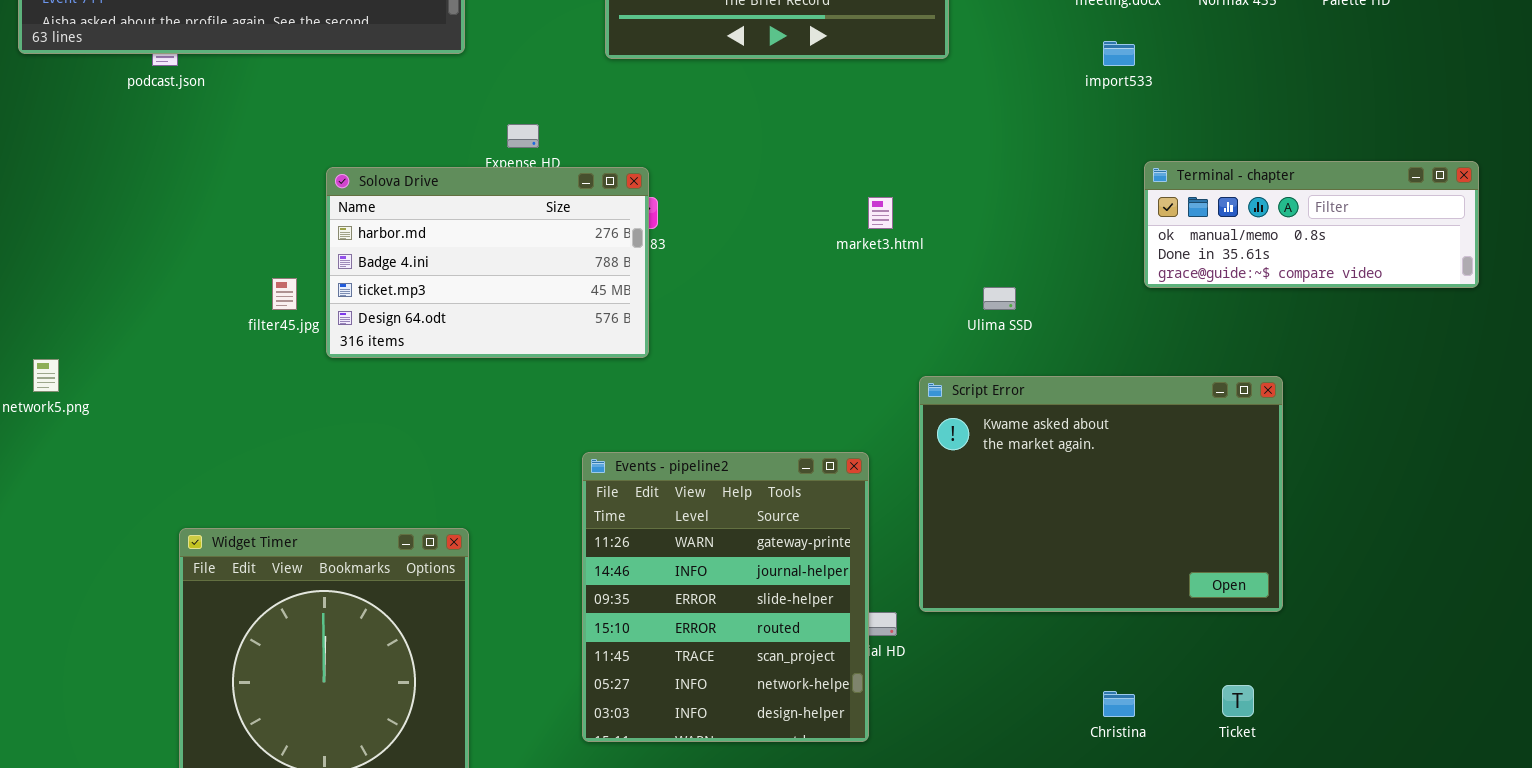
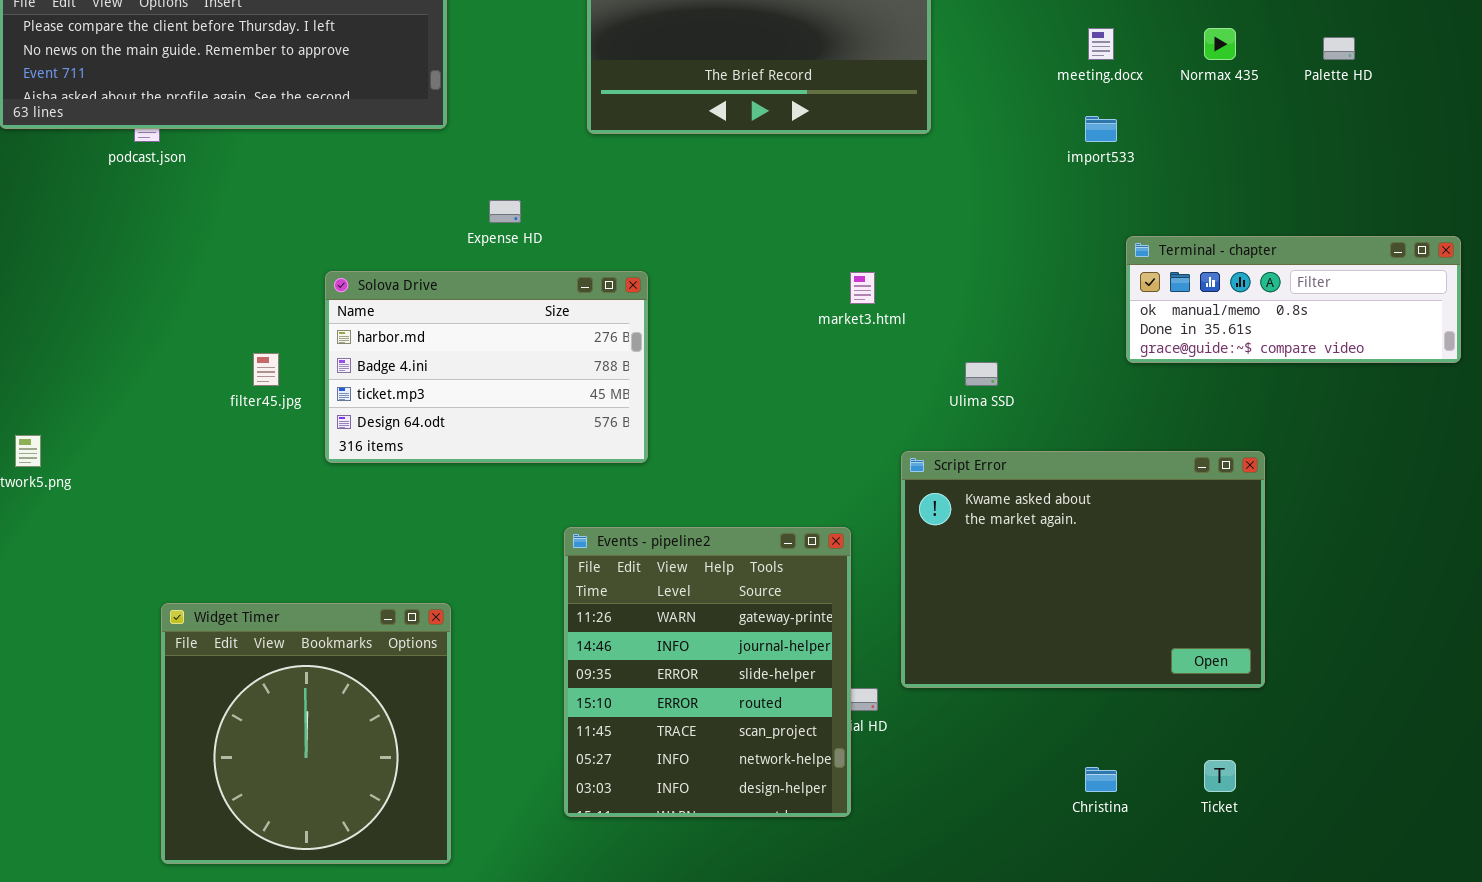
Solova Drive: [326,167,649,358] -> [325,271,648,463], moved

